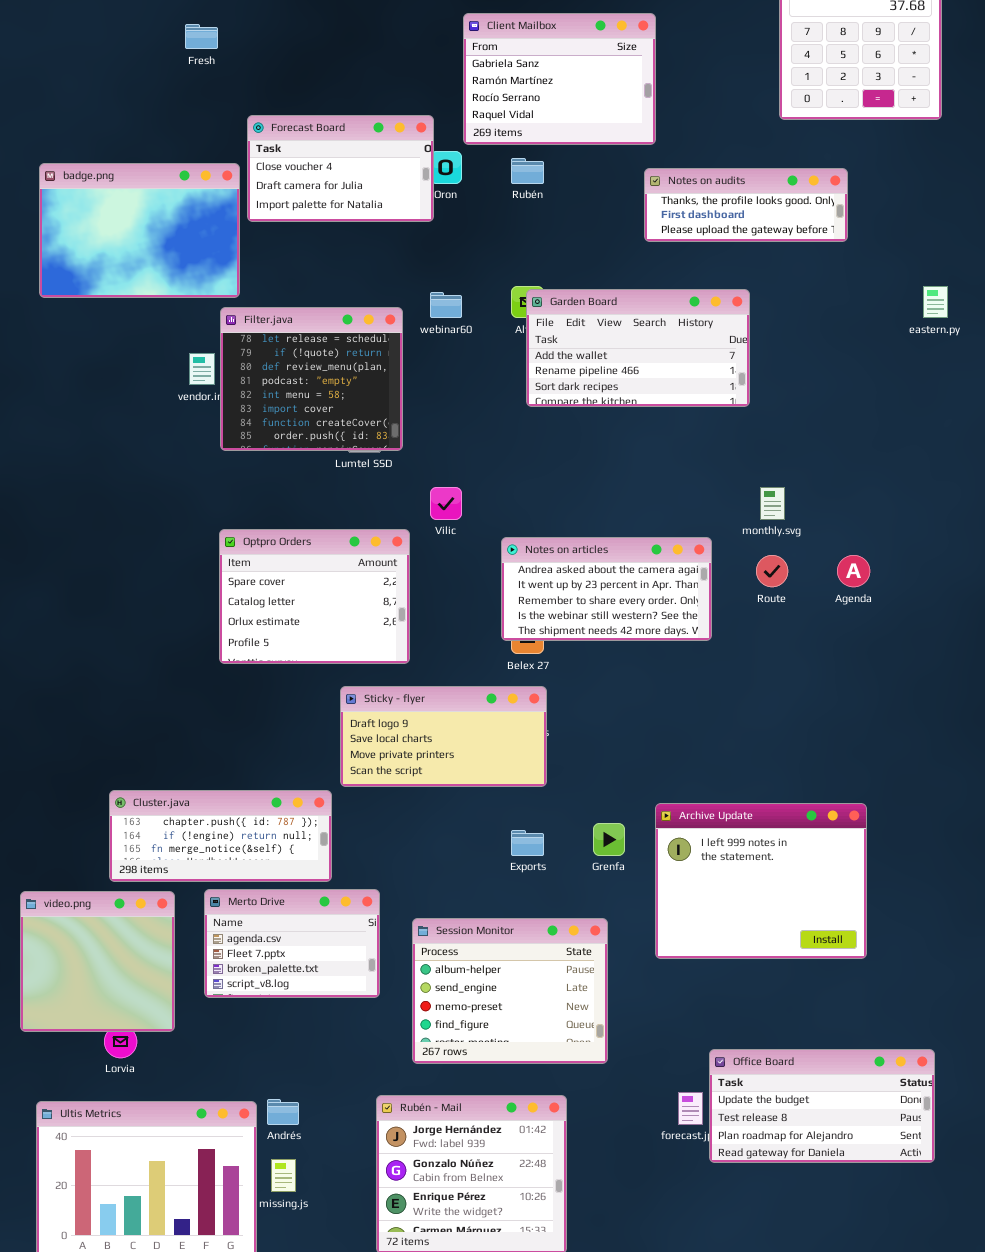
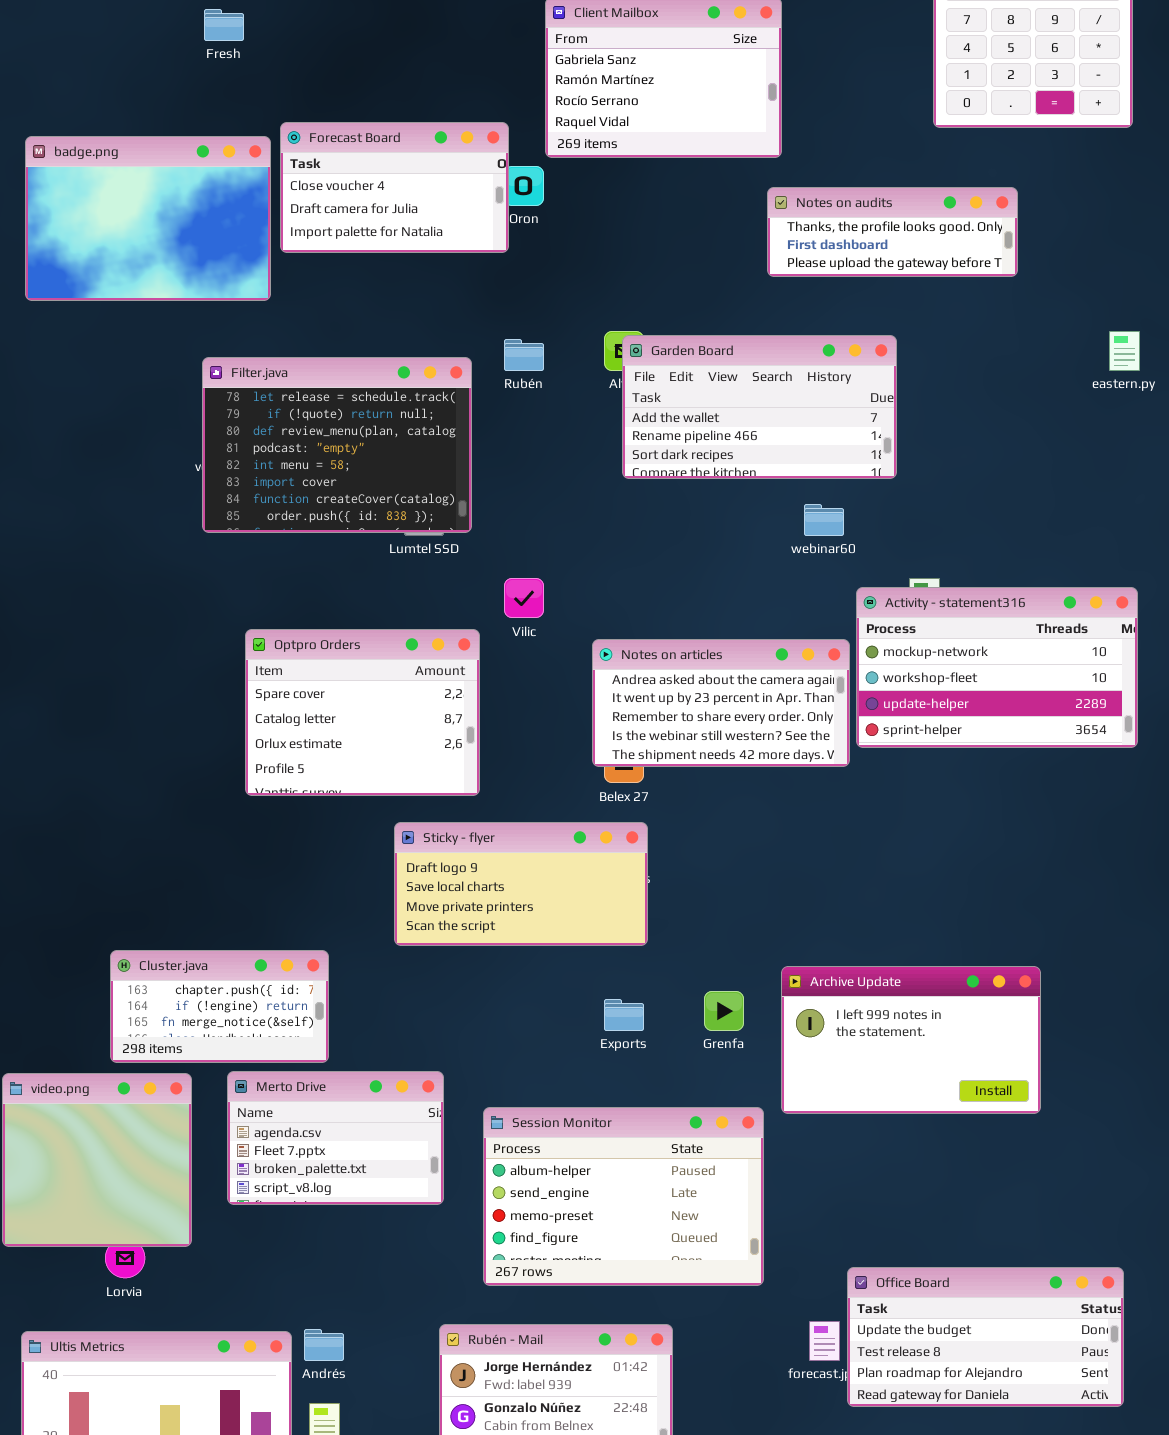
Rubén: [511,158,544,184] -> [504,339,544,371], moved
badge.png: [39,163,240,298] -> [25,136,271,301], moved
webinar60: [430,292,462,318] -> [804,504,844,536], moved
Filter.java: [220,307,403,451] -> [202,357,472,533], resized
Activity - statement316: none -> [856,587,1138,748], opened
Cluster.java: [109,790,332,882] -> [110,950,329,1063], resized
Archive Update: [655,803,867,959] -> [781,966,1041,1114], resized
Session Monitor: [412,918,608,1064] -> [483,1107,764,1286], resized

